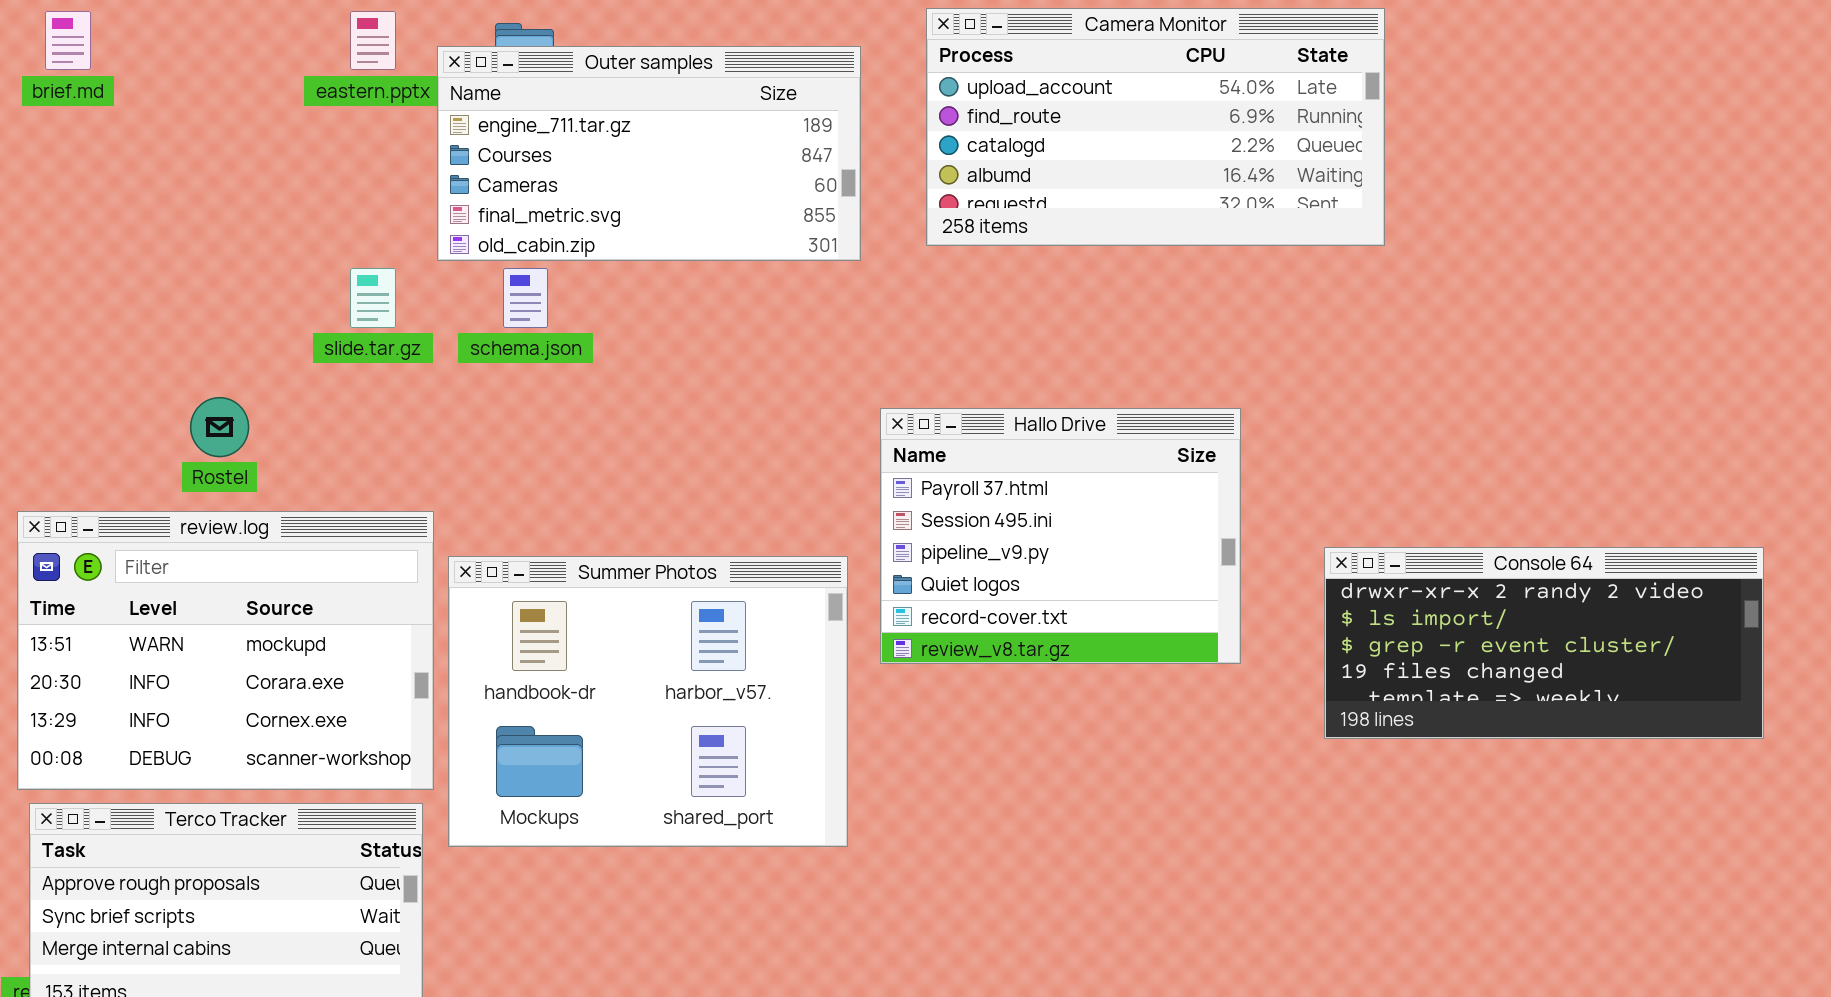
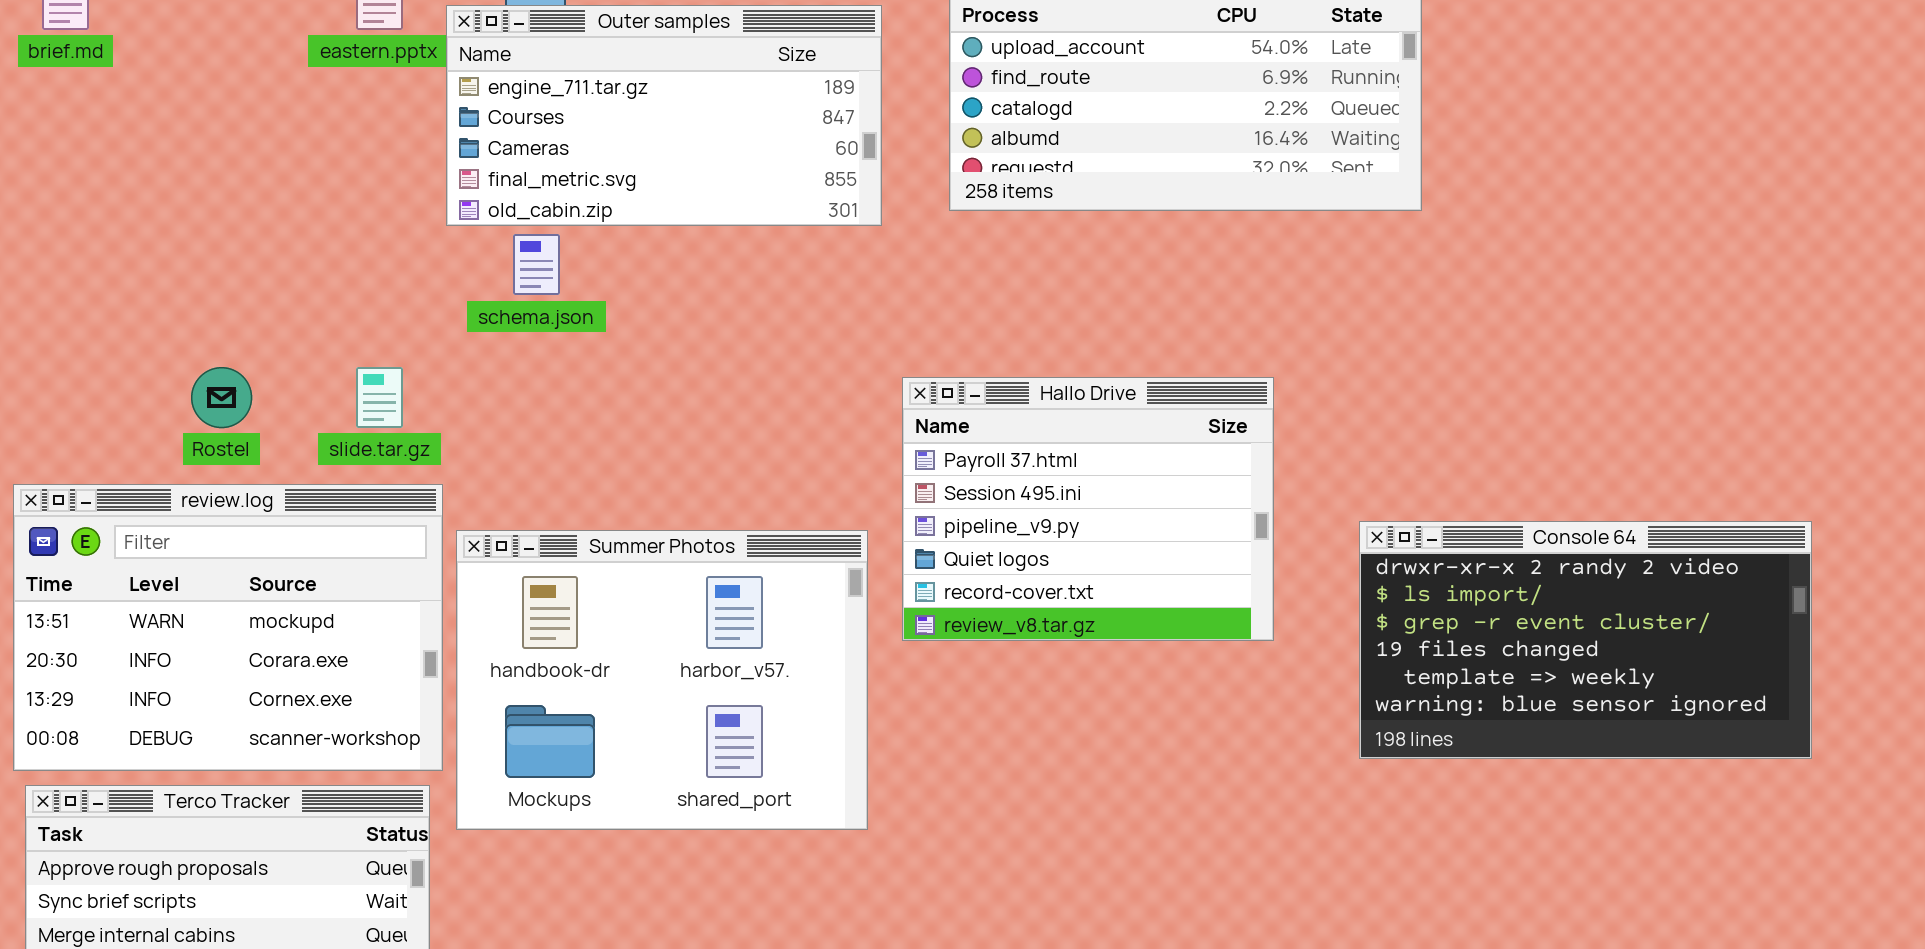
slide.tar.gz: [350,268,396,328] -> [356,367,403,428], moved
Console 64: [1324,547,1764,739] -> [1359,521,1812,759], resized

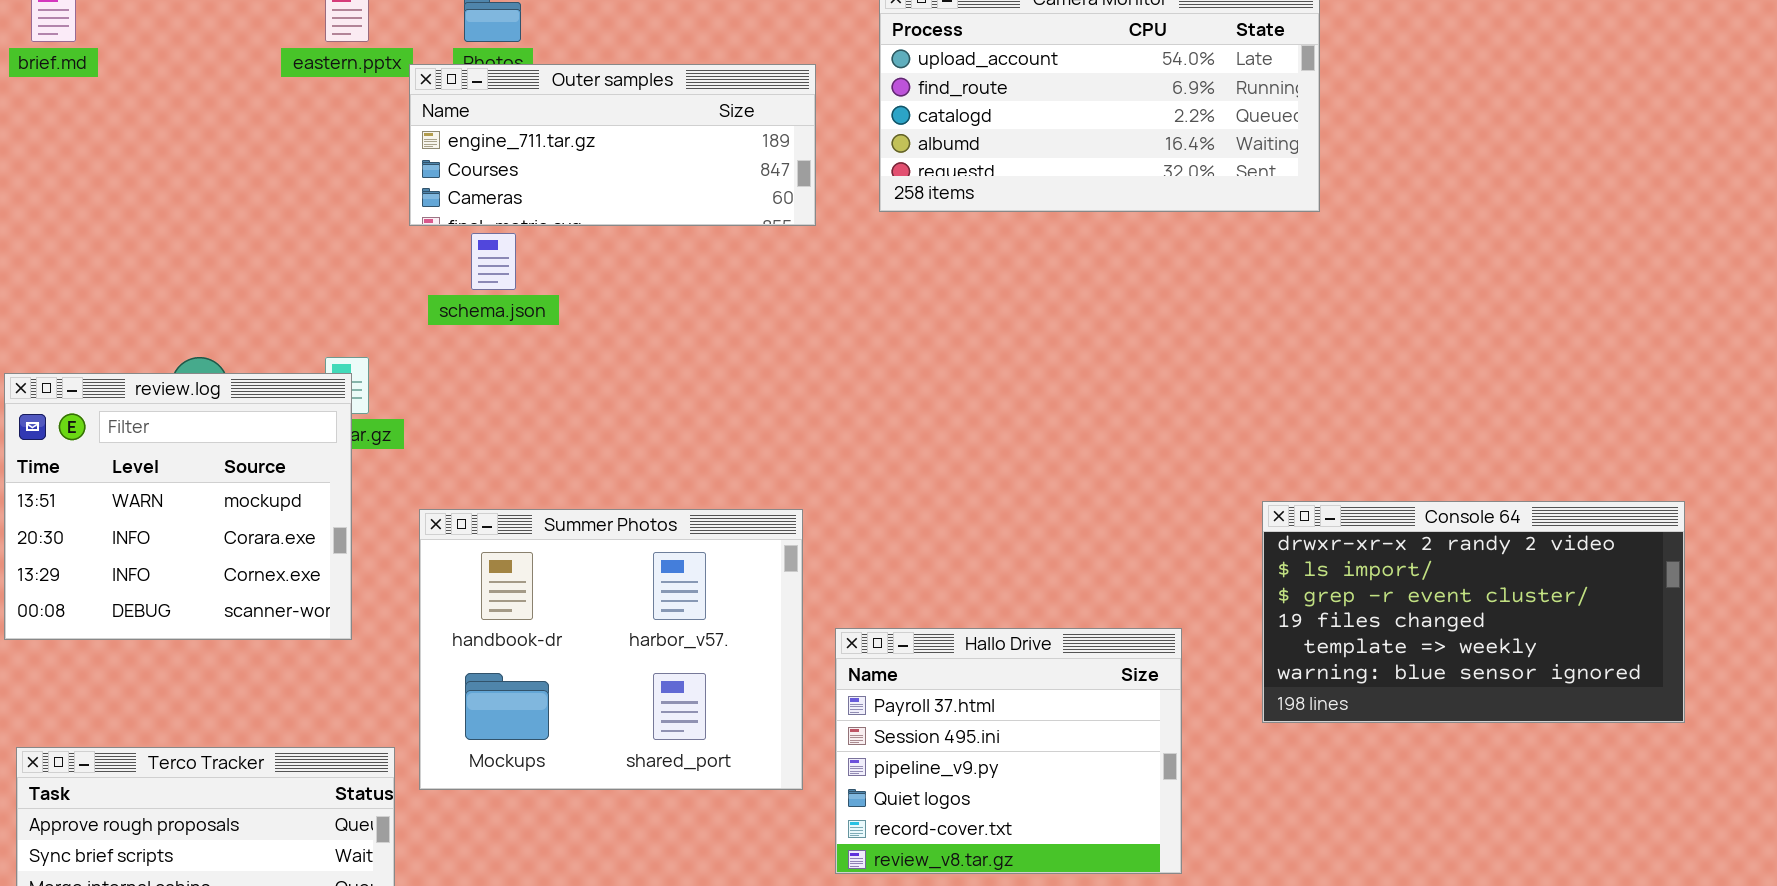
Outer samples: [446,5,882,226] -> [409,64,816,226], resized
Hallo Drive: [902,377,1274,641] -> [835,628,1182,874], moved
review.log: [13,484,443,771] -> [4,373,352,640], moved, resized

